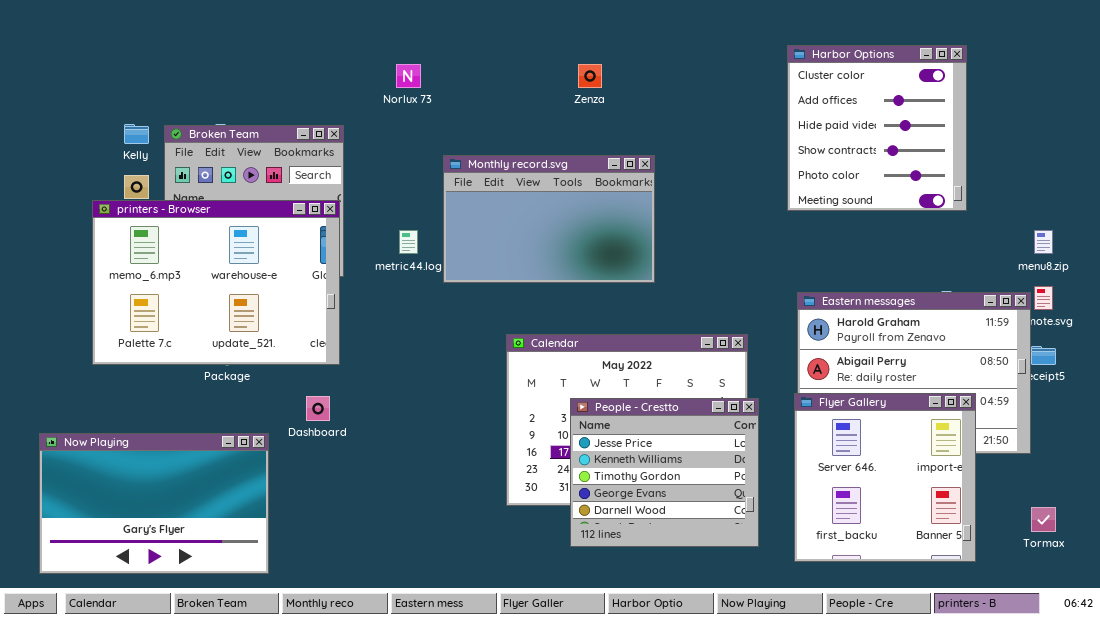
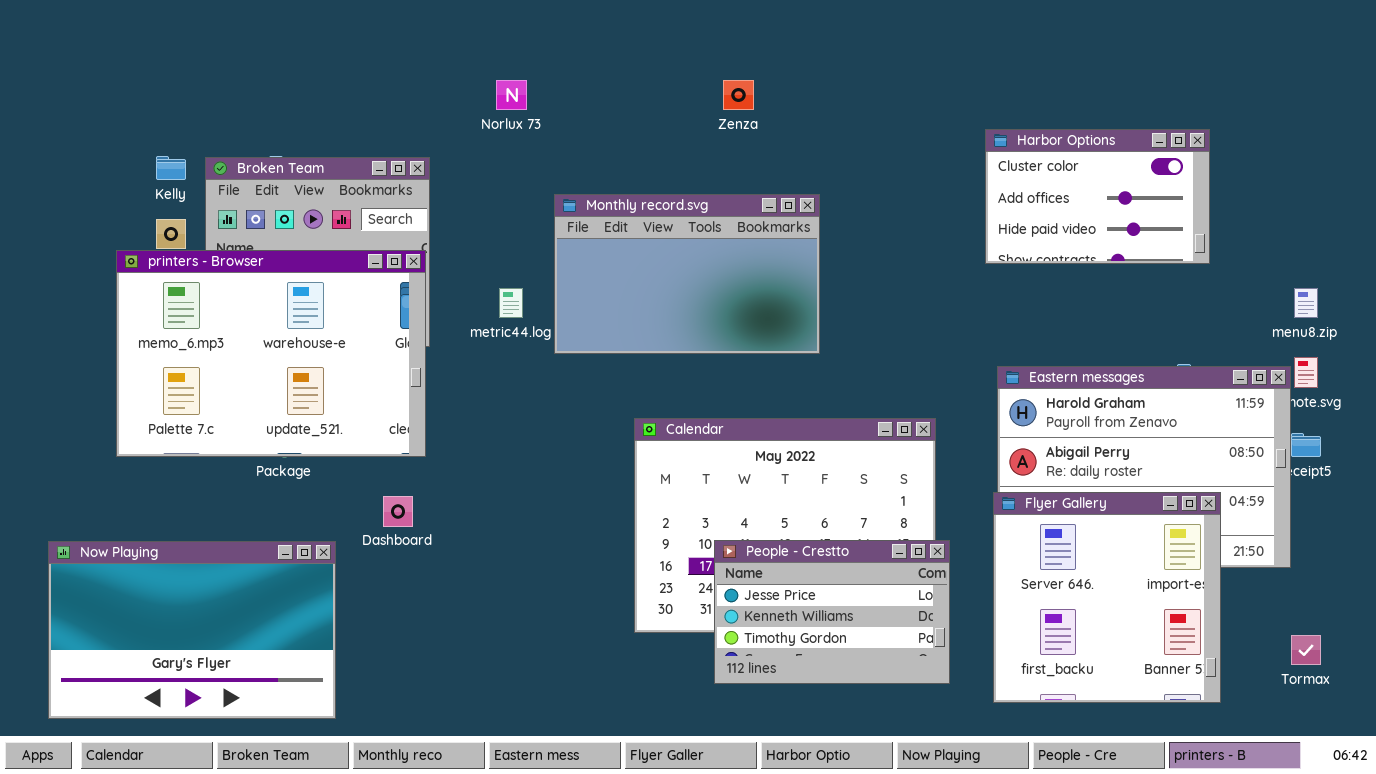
Harbor Options: [787,45,967,211] -> [985,129,1210,264], resized
People - Crestto: [570,398,759,547] -> [714,540,950,684], resized

